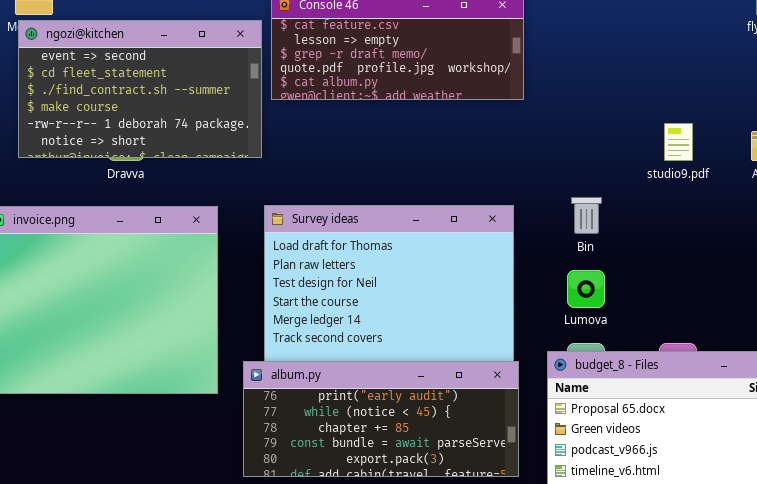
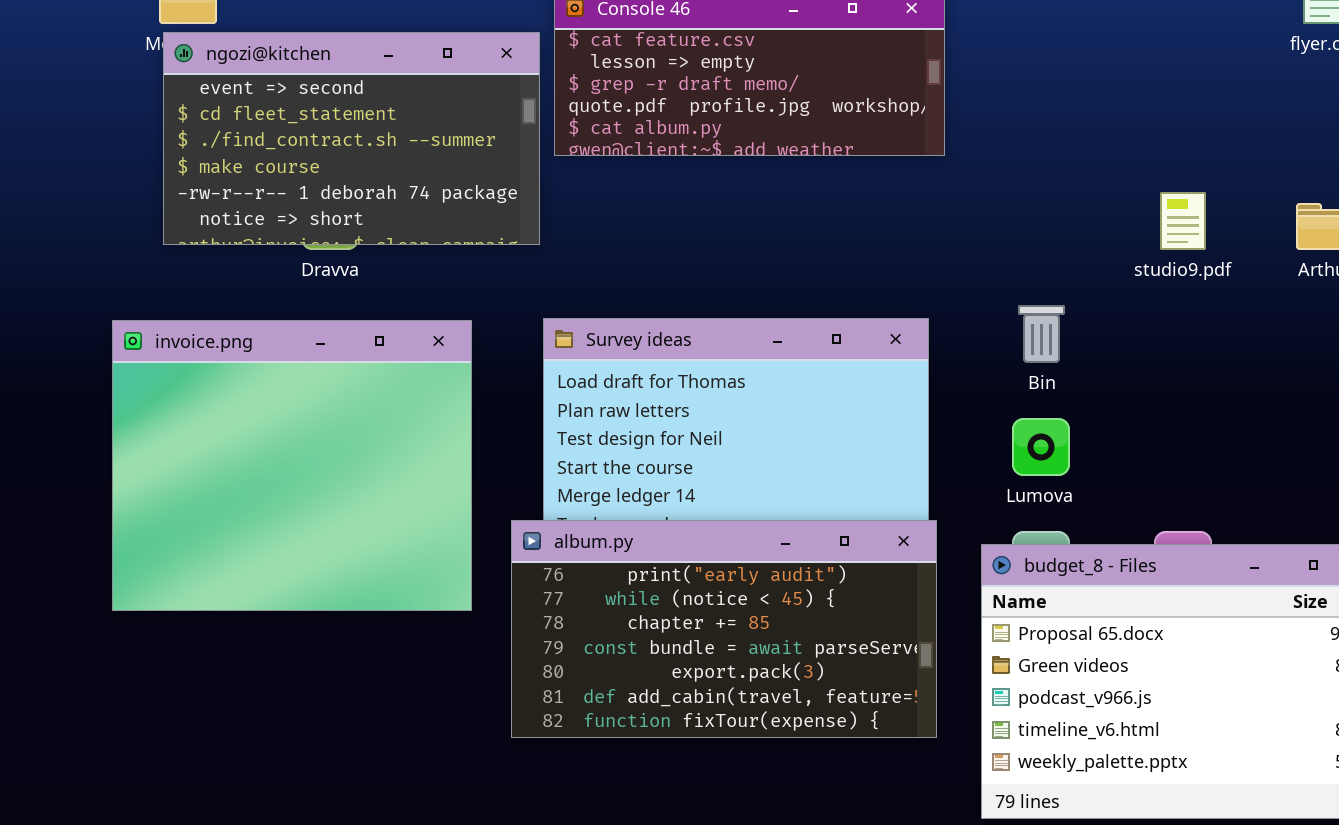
album.py: [243,361,519,477] -> [511,520,937,738], resized

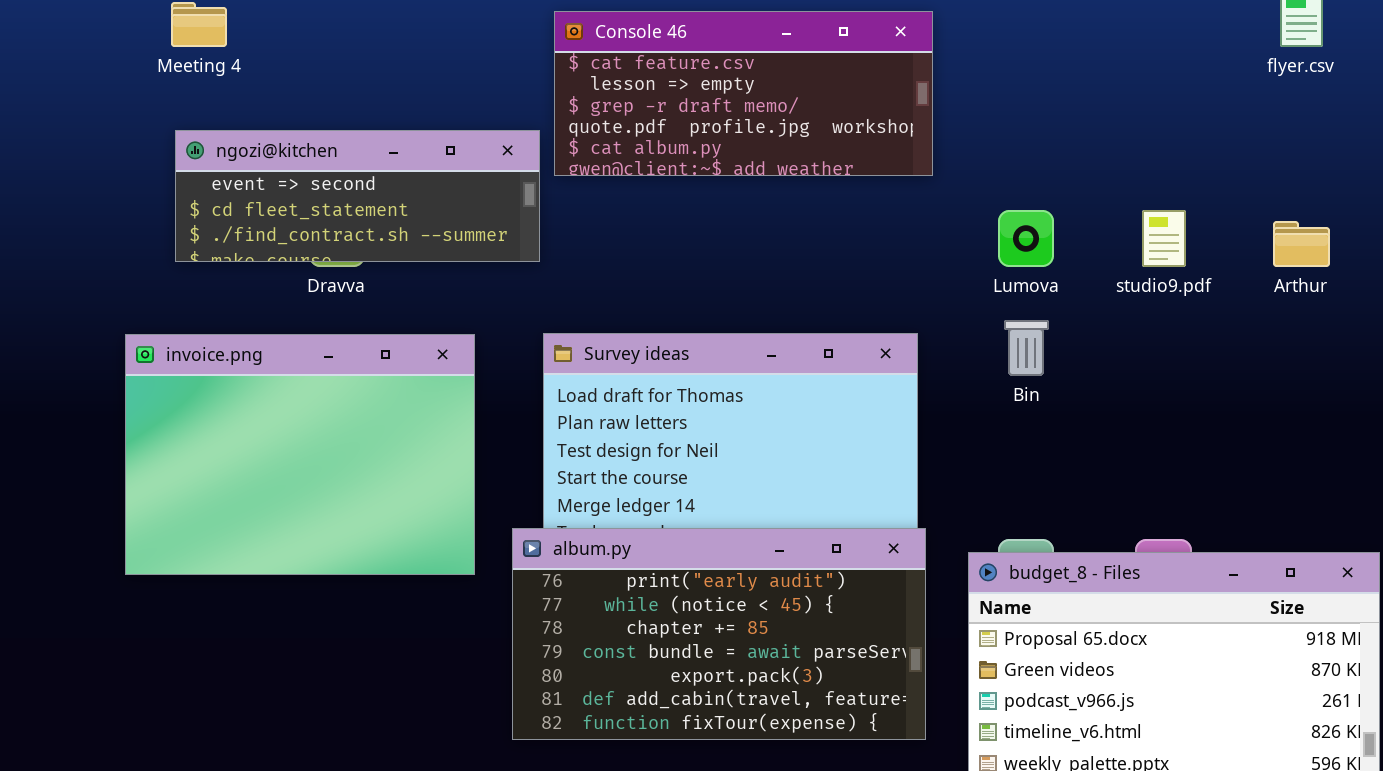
ngozi@kitchen: [163,32,540,245] -> [175,130,540,262], resized
invoice.png: [112,320,472,611] -> [125,334,475,575], resized
Lumova: [1012,418,1070,476] -> [998,210,1054,267], moved

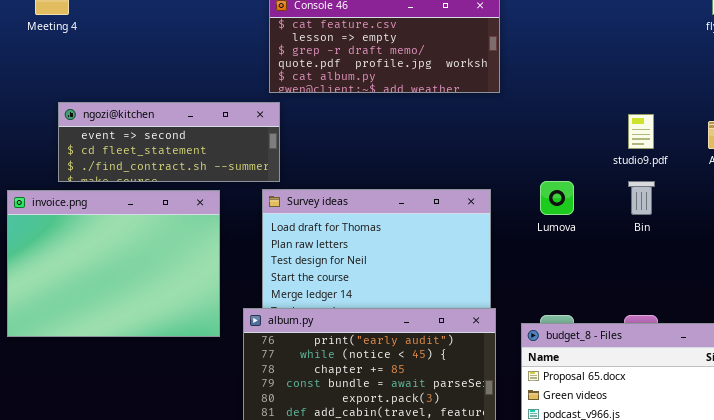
ngozi@kitchen: [175,130,540,262] -> [58,102,280,182], moved
Lumova: [998,210,1054,267] -> [540,181,574,215], moved
Bin: [1004,320,1049,376] -> [628,181,655,215], moved

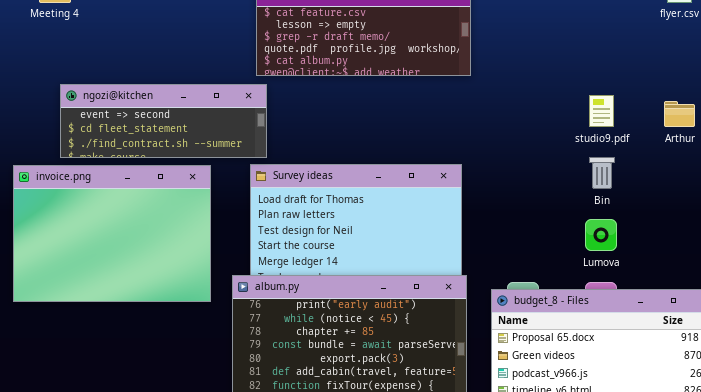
Lumova: [540,181,574,215] -> [585,219,617,251], moved

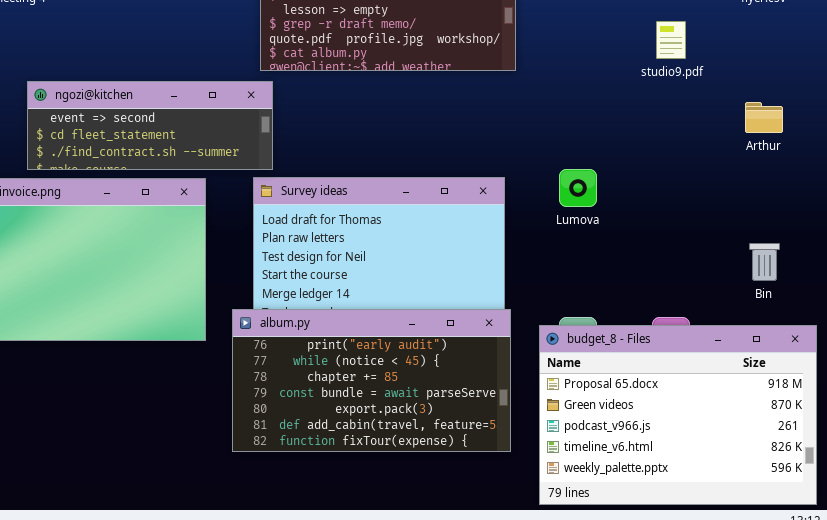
studio9.pdf: [589,95,614,127] -> [656,21,686,59], moved
Bin: [589,157,615,189] -> [749,243,780,281], moved
Lumova: [585,219,617,251] -> [559,169,597,207], moved

